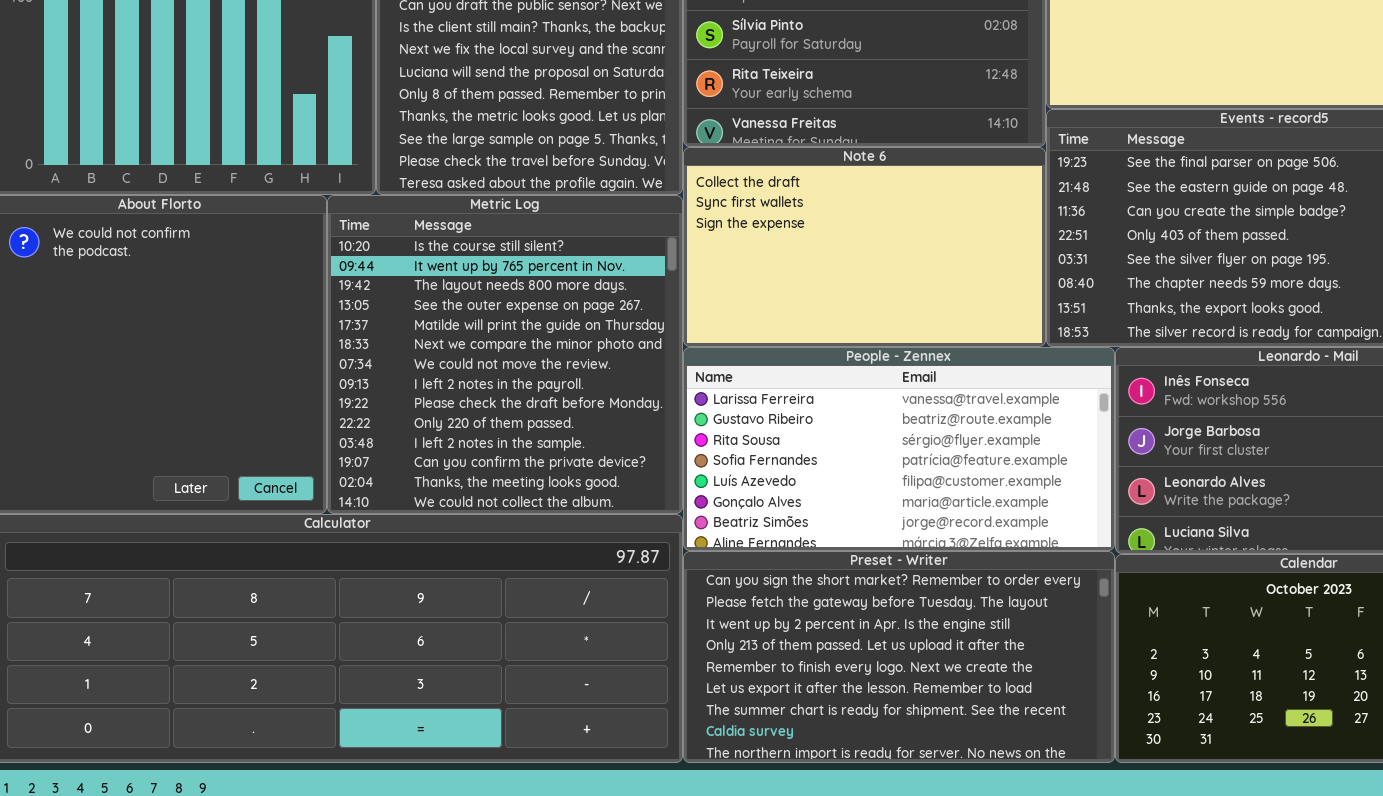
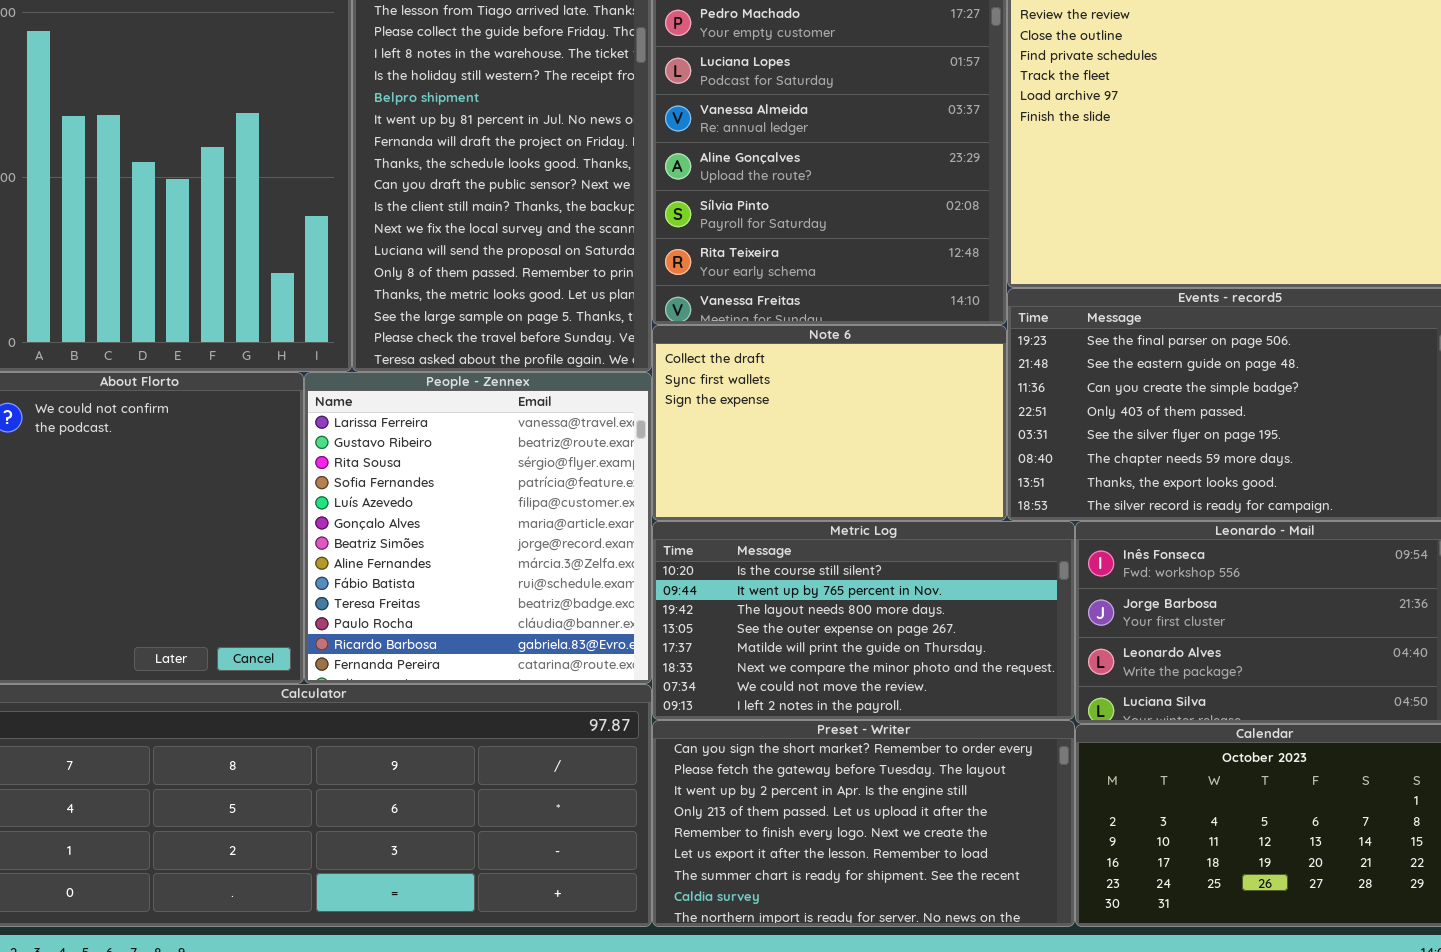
Metric Log: [327,195,683,514] -> [652,521,1075,720], moved, resized
People - Zennex: [683,347,1115,551] -> [304,372,652,684], moved, resized

